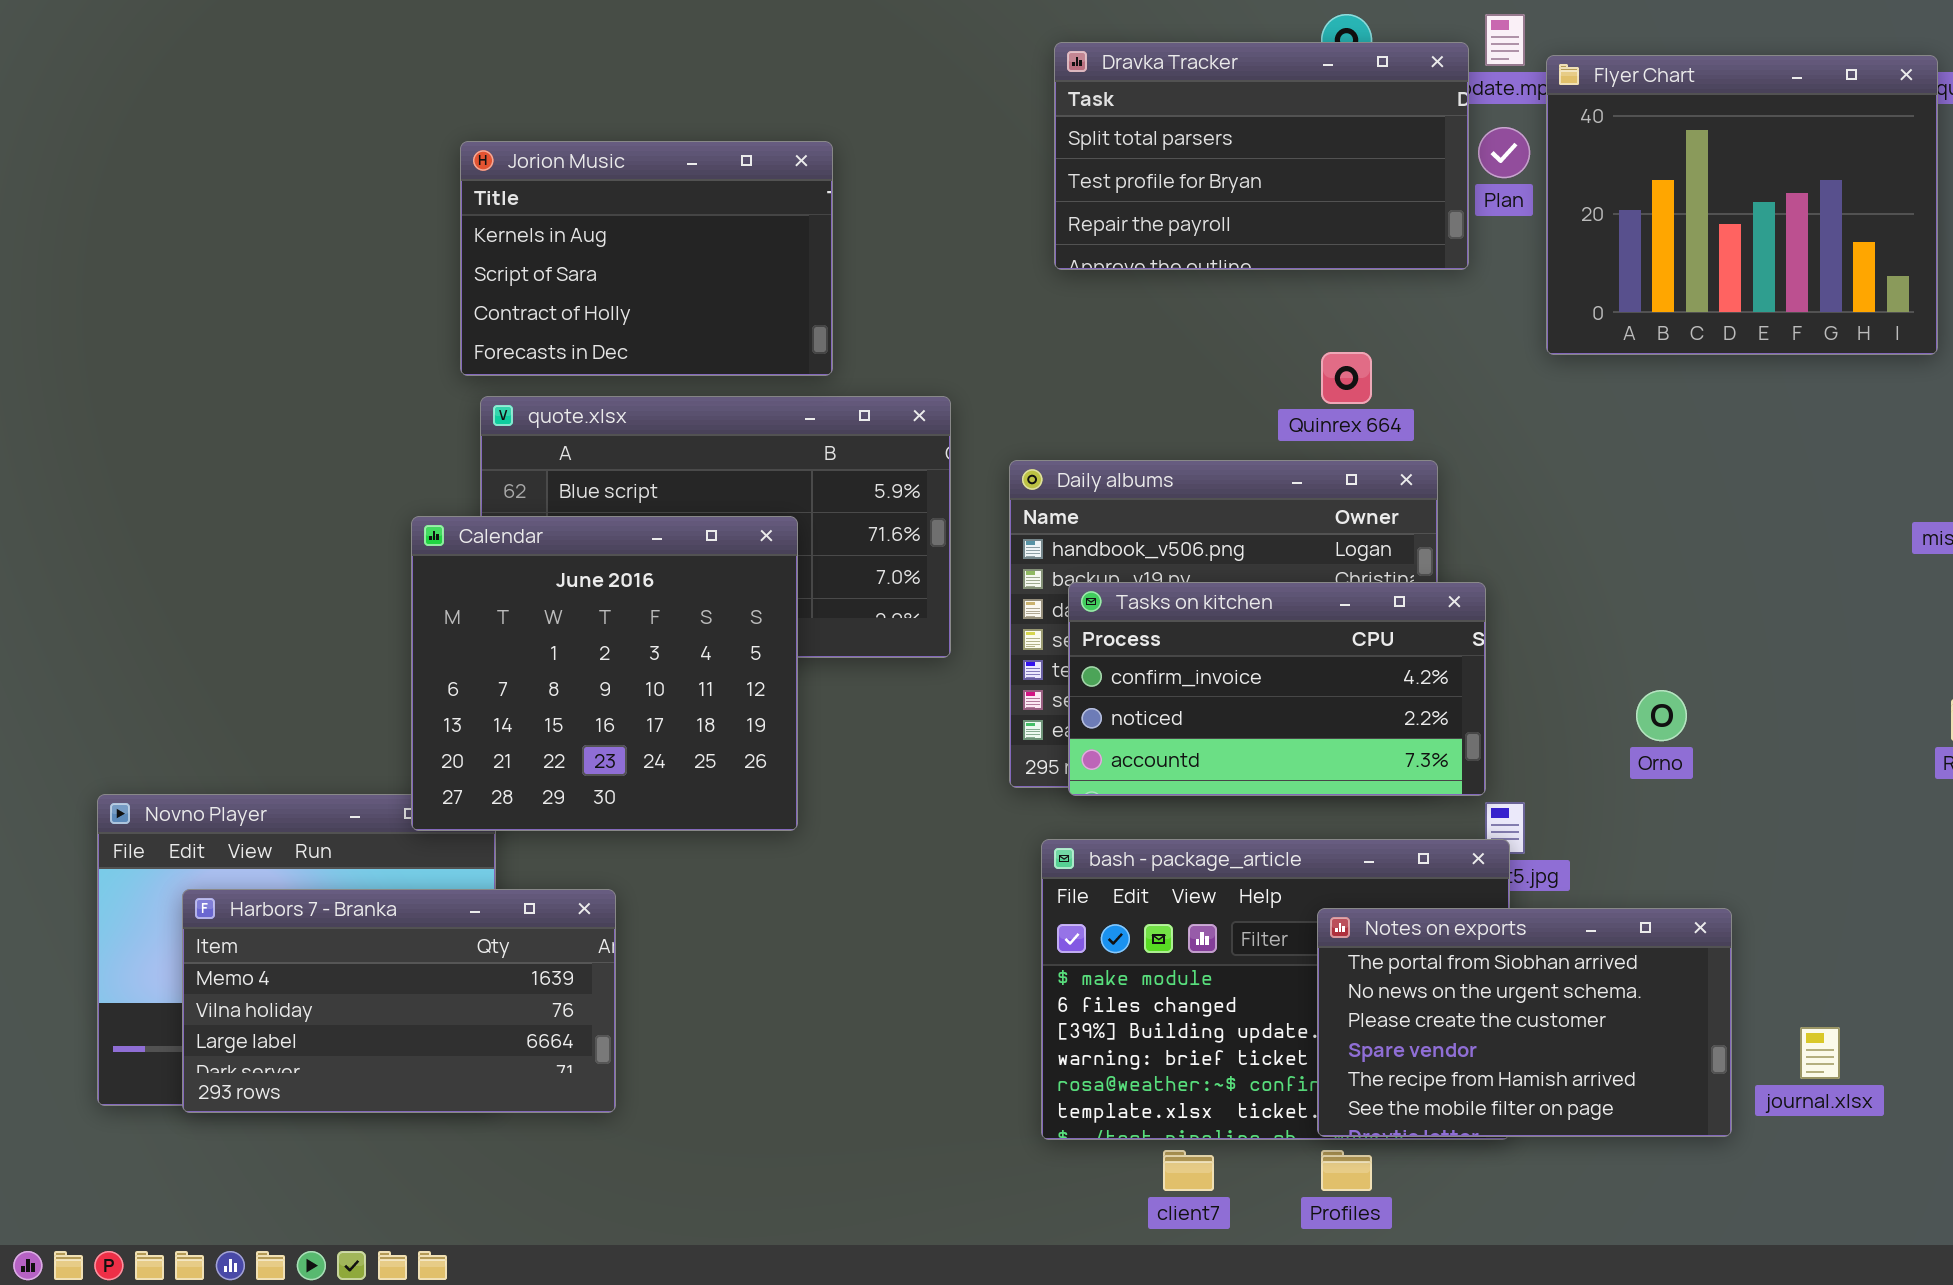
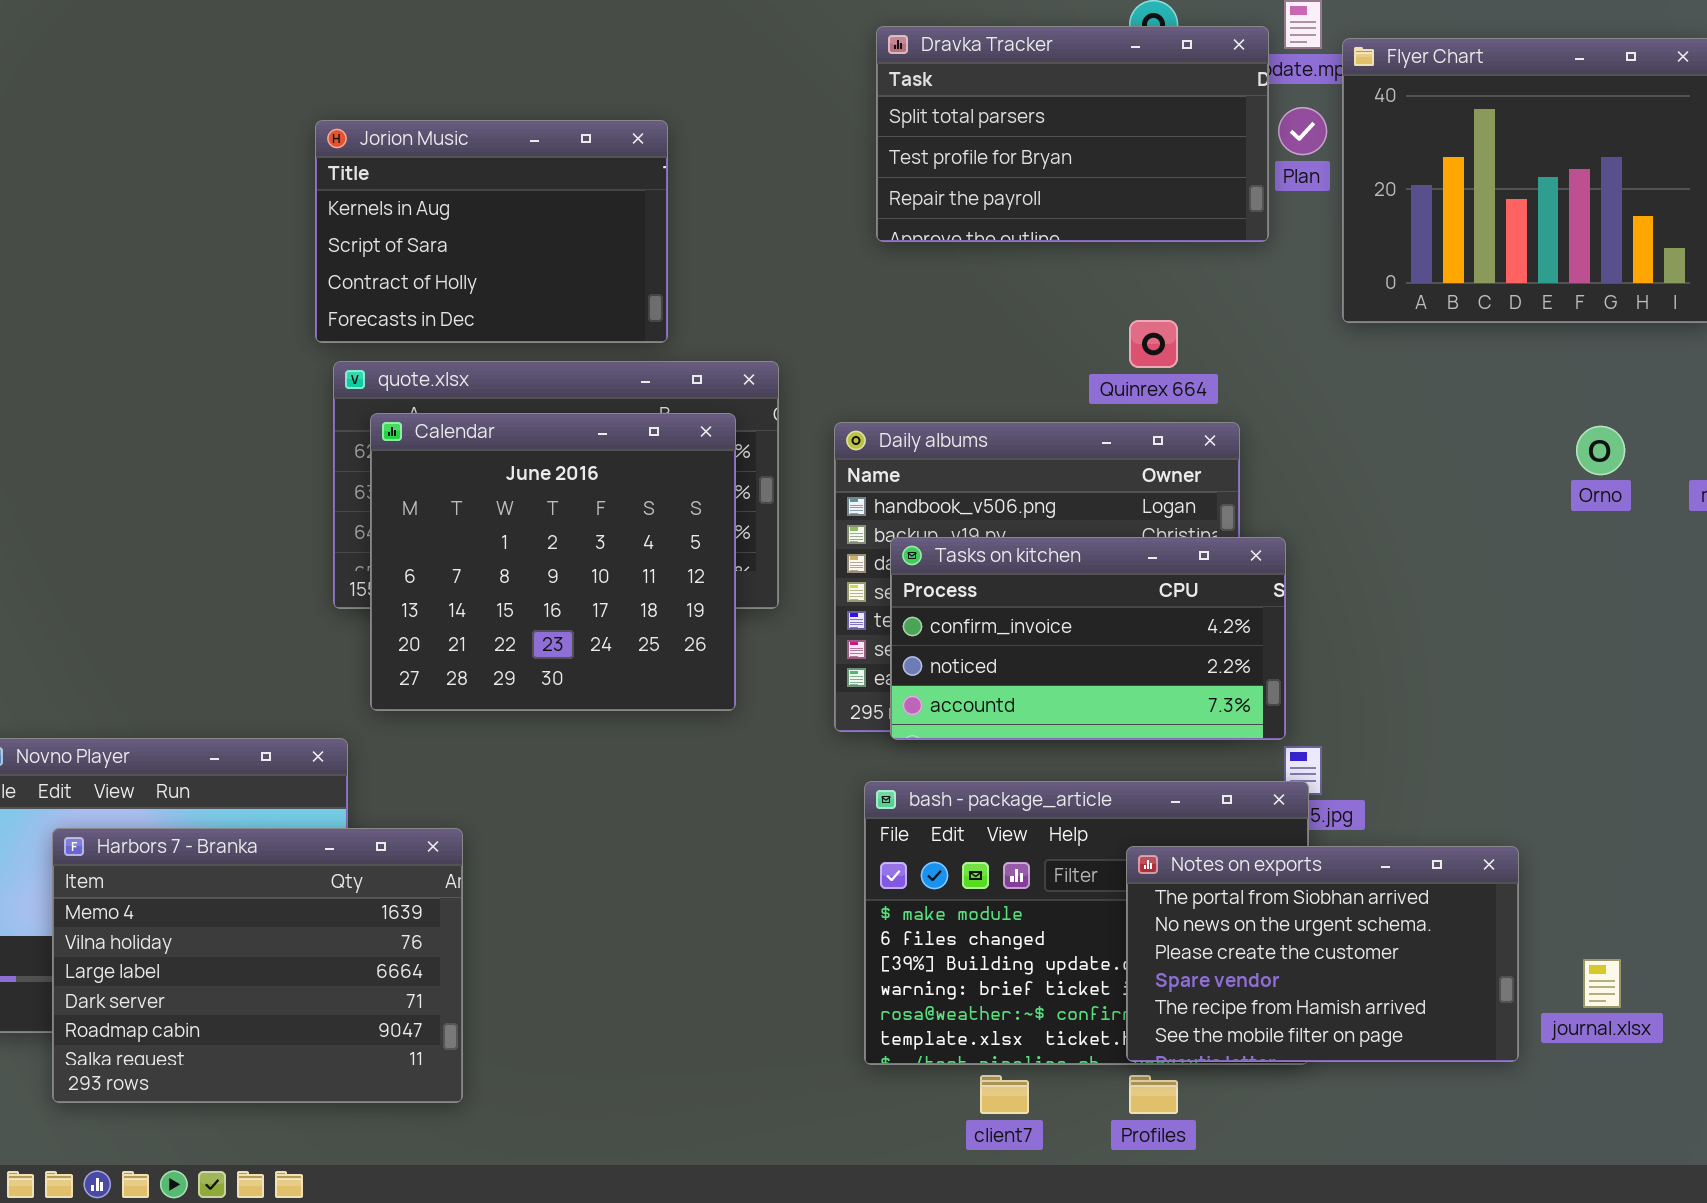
Calendar: [411,516,798,831] -> [370,413,736,711], moved
Orno: [1636,690,1687,741] -> [1576,426,1625,475], moved
Harbors 7 - Branka: [182,889,616,1113] -> [52,828,463,1103], resized

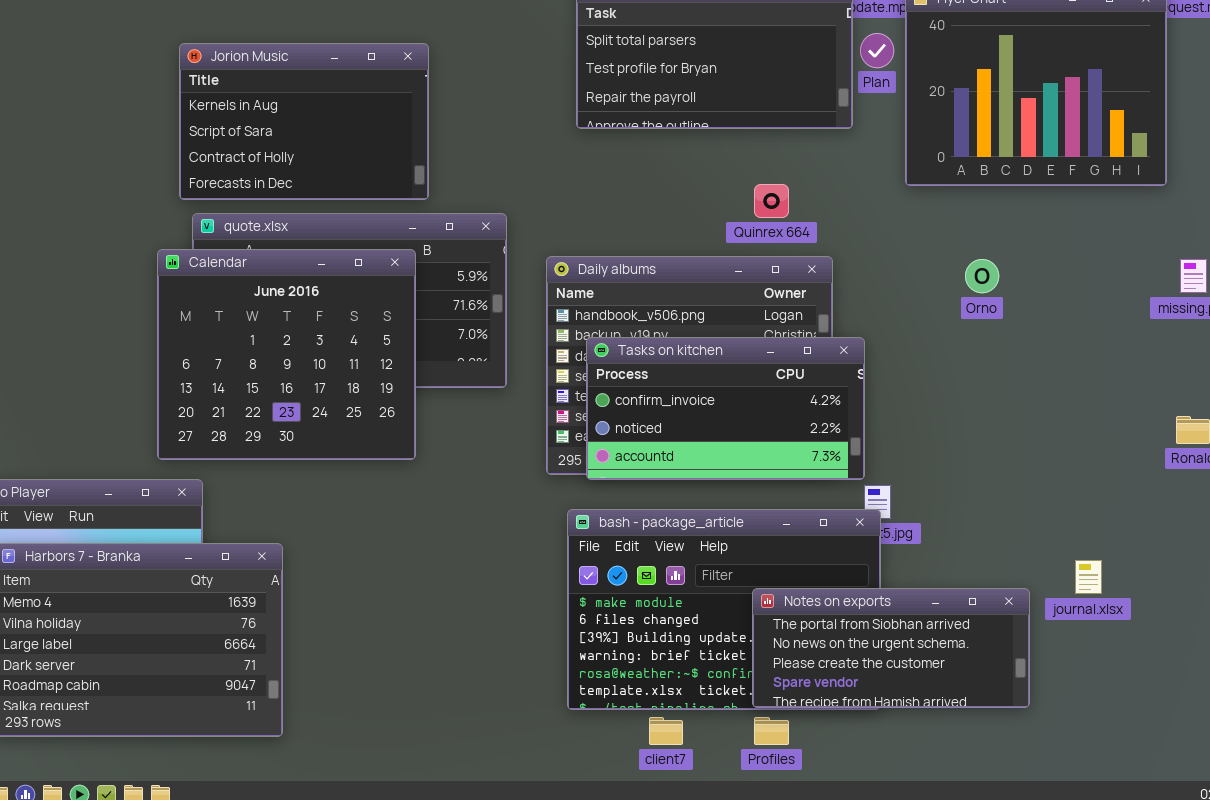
Calendar: [370,413,736,711] -> [157,249,416,460], moved
Orno: [1576,426,1625,475] -> [965,259,999,293], moved
Notes on exports: [1126,846,1519,1062] -> [752,588,1030,708], resized
journal.xlsx: [1583,959,1621,1008] -> [1075,560,1102,594], moved

